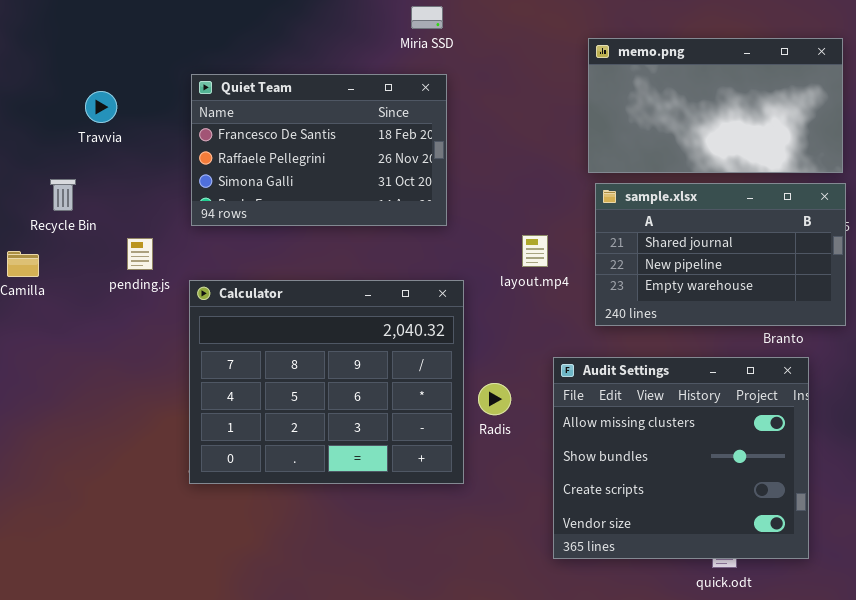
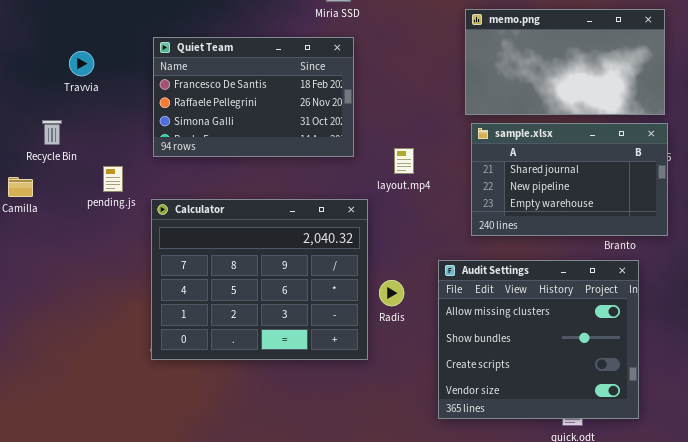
layout.mp4: [522,235,548,267] -> [394,148,414,174], moved

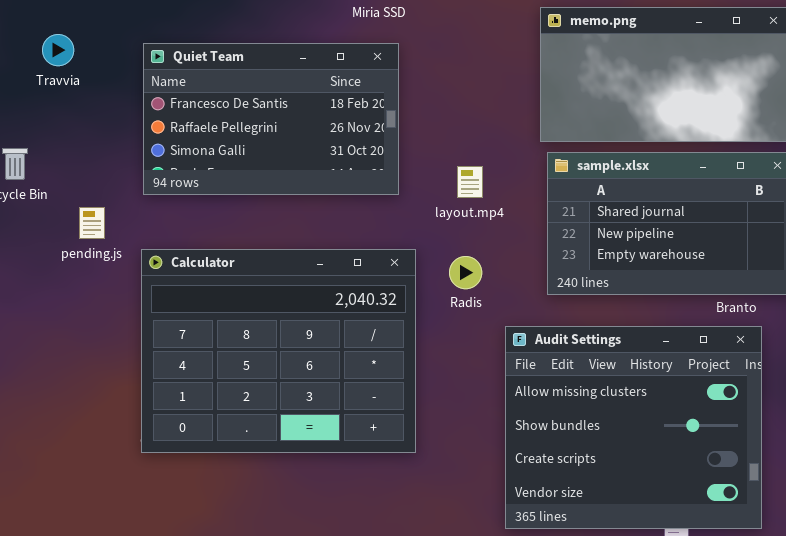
Travvia: [69,51,94,76] -> [42,34,74,66], moved
layout.mp4: [394,148,414,174] -> [457,166,483,198], moved
Radis: [379,280,404,306] -> [449,256,482,289], moved

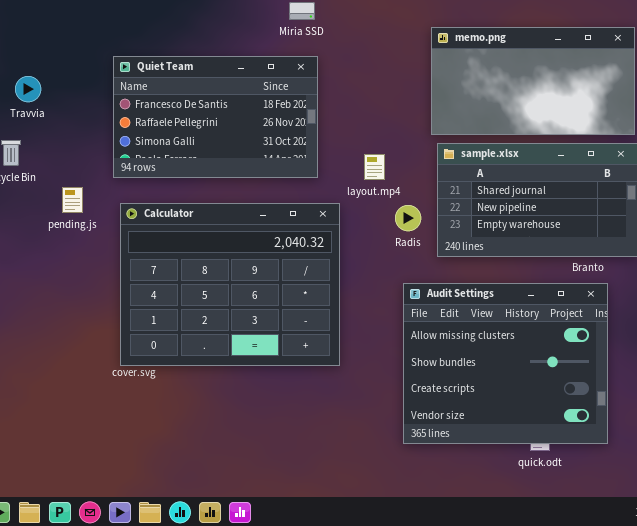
Travvia: [42,34,74,66] -> [15,76,41,102], moved
Calculator: [141,249,416,453] -> [120,203,340,366], moved
Radis: [449,256,482,289] -> [395,205,421,231], moved

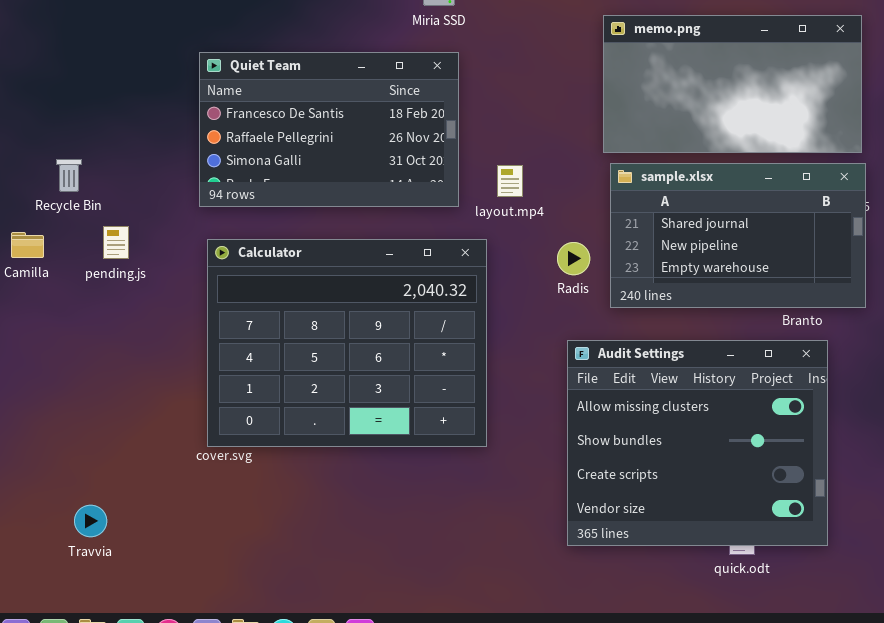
Travvia: [15,76,41,102] -> [74,505,107,537], moved
layout.mp4: [364,154,385,180] -> [497,165,523,197], moved
pending.js: [62,187,83,213] -> [103,226,129,259], moved

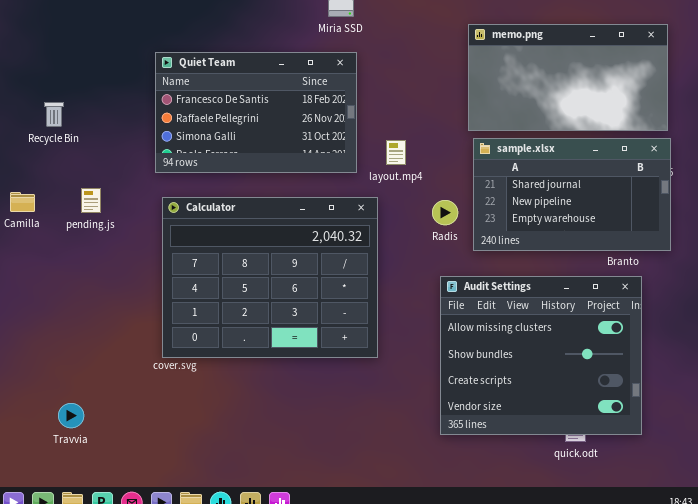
Recycle Bin: [56,159,82,192] -> [44,102,64,127], moved

